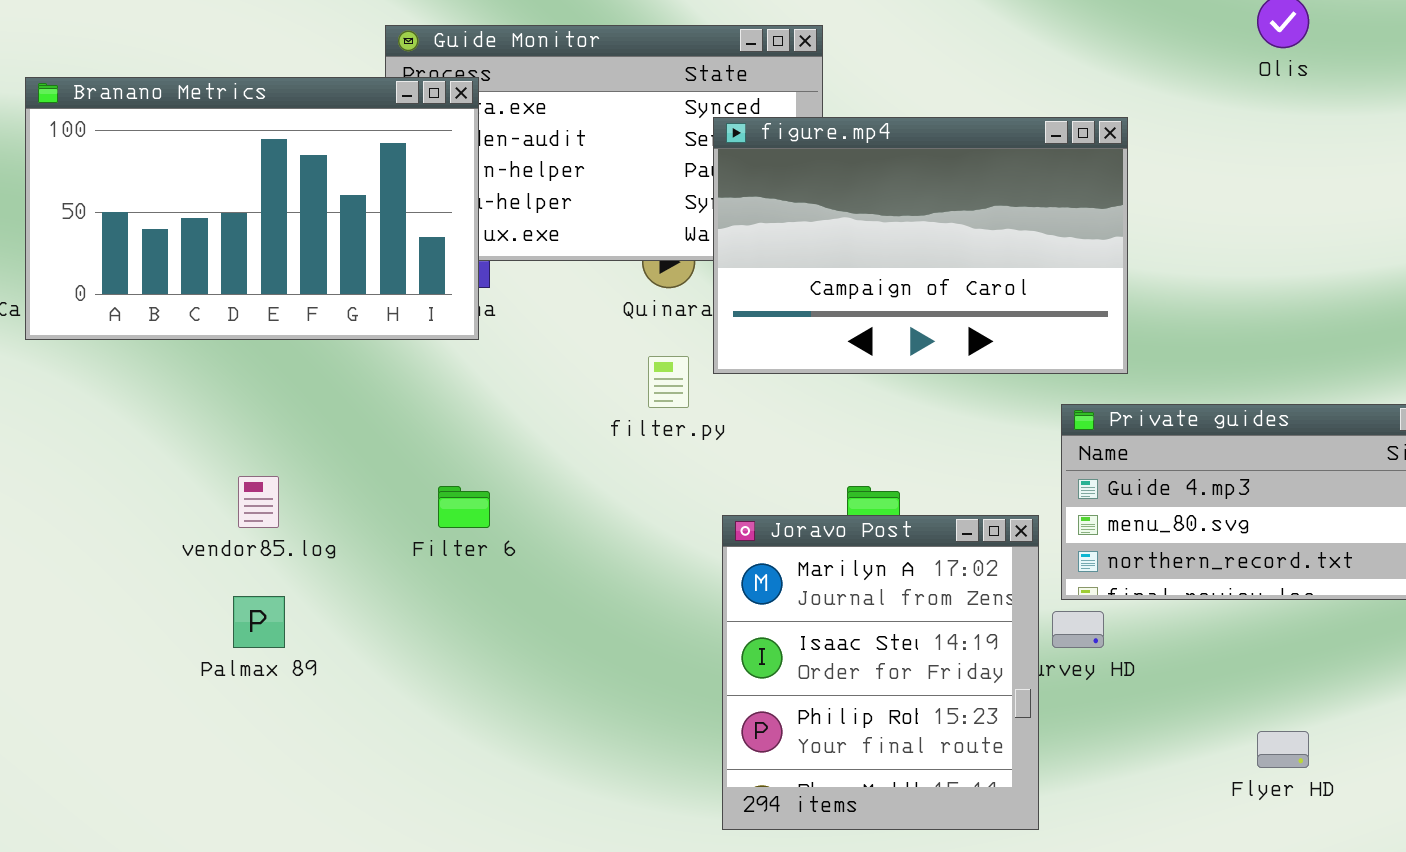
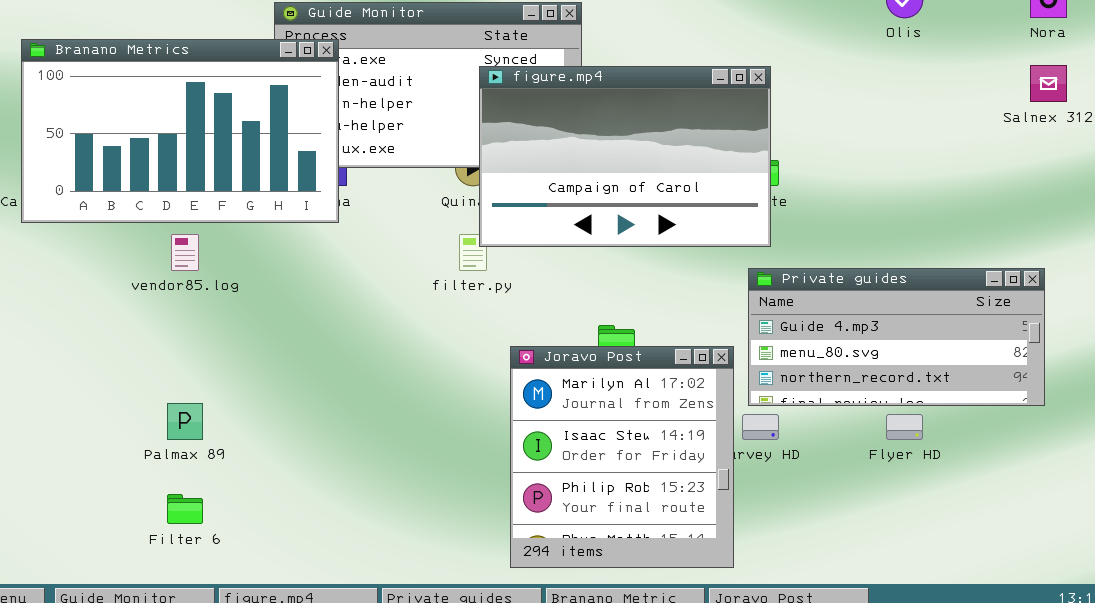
figure.mp4: [713,117,1128,374] -> [479,66,771,247], moved
vendor85.log: [238,476,279,528] -> [171,234,199,271], moved
Filter 6: [438,486,490,528] -> [167,494,203,524], moved
Flyer HD: [1257,731,1309,768] -> [886,414,923,440], moved

